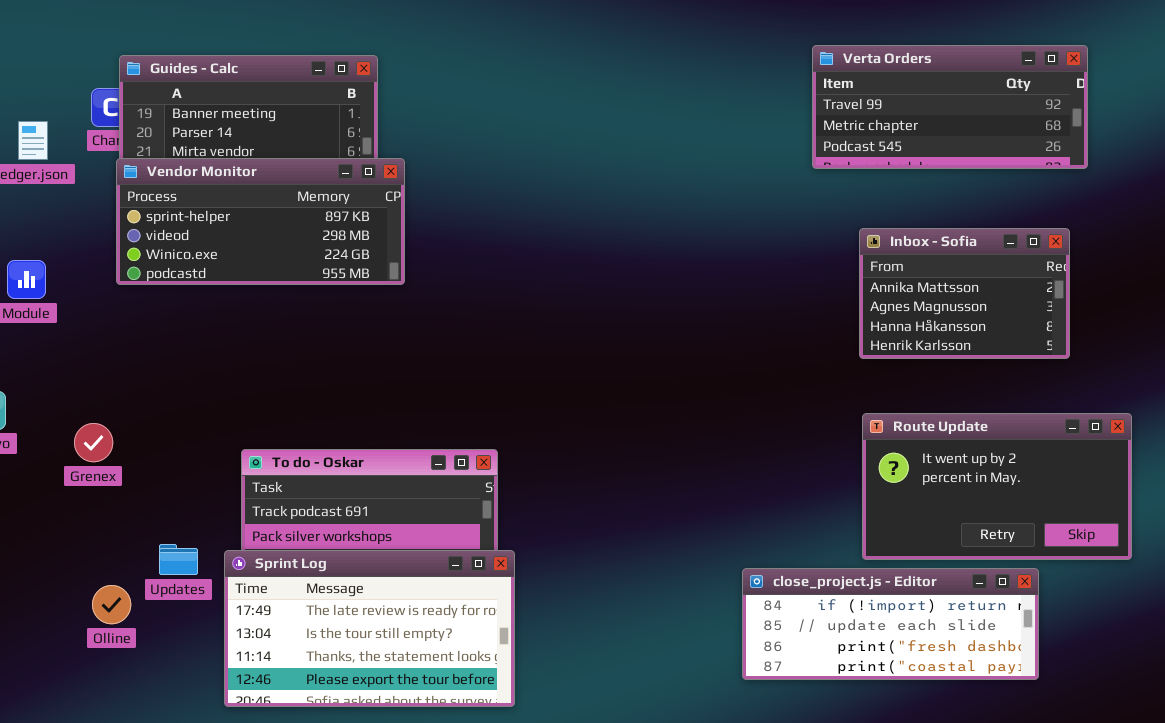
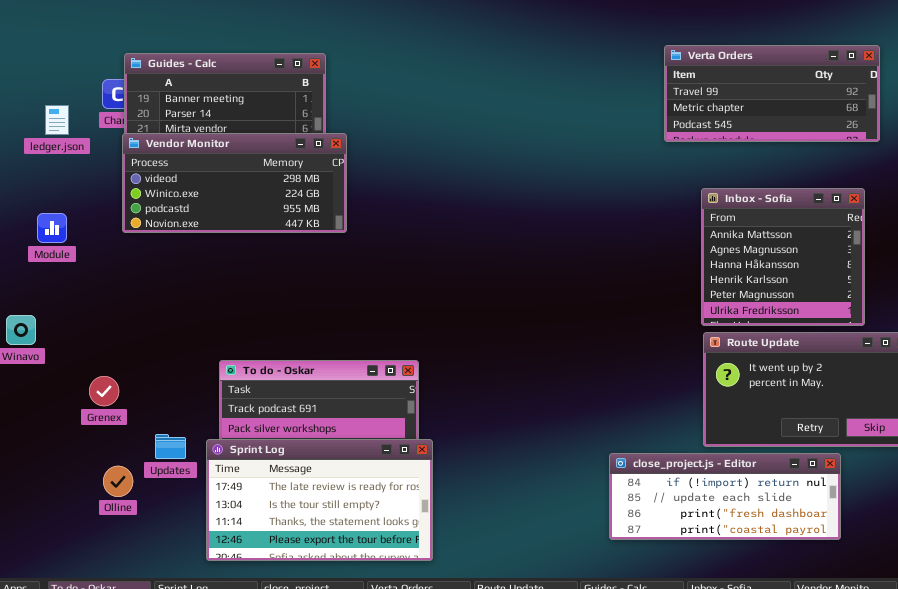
Vendor Monitor: [116,158,405,285] -> [122,133,347,233], scrolled down 1 row
Inbox - Sofia: [859,228,1070,359] -> [701,188,865,326], resized
Grenex: [74,423,113,462] -> [89,376,119,406], moved

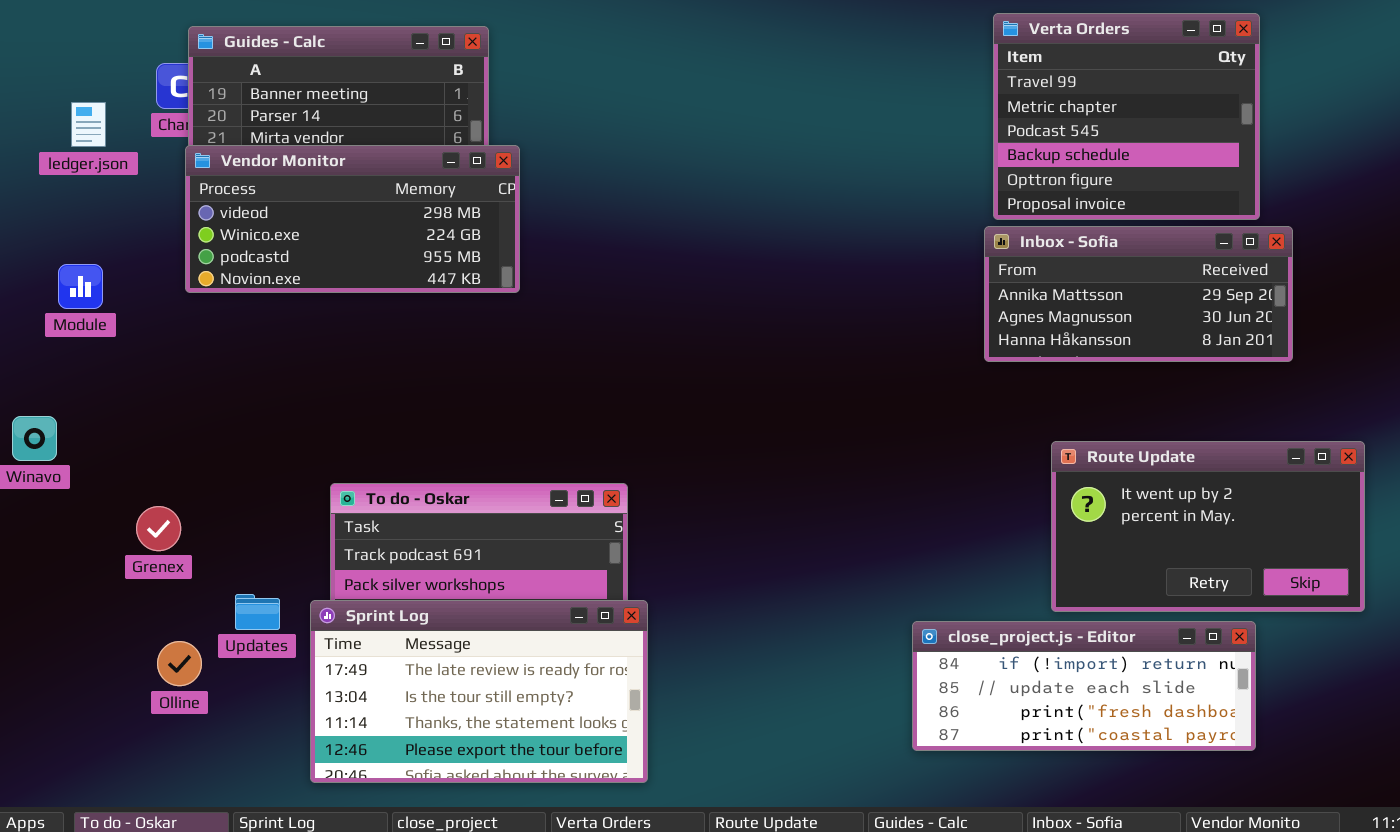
Verta Orders: [664,45,880,142] -> [993,13,1260,220], resized
Inbox - Sofia: [701,188,865,326] -> [984,226,1293,362], resized

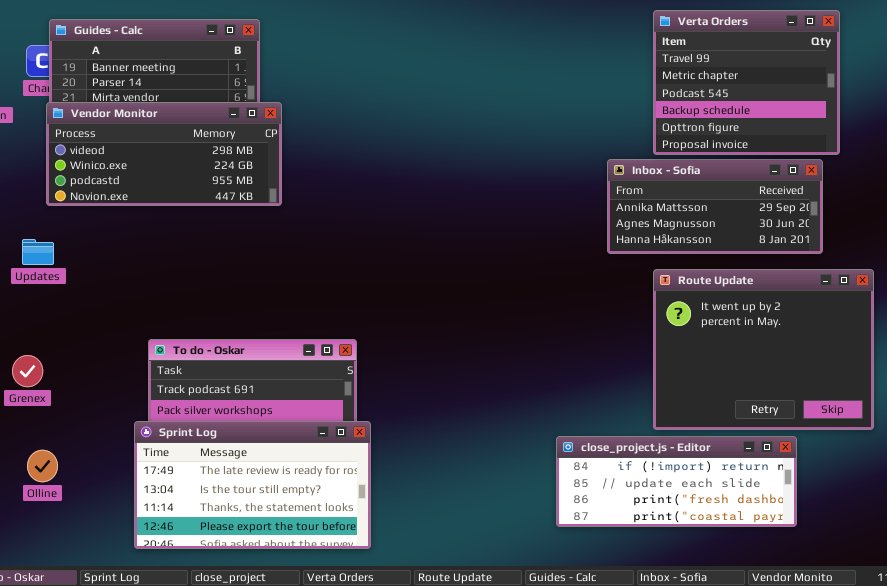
Verta Orders: [993,13,1260,220] -> [653,10,840,155], moved
Route Update: [1051,441,1365,612] -> [653,269,874,430], resized
Updates: [235,594,280,630] -> [22,239,54,265], moved

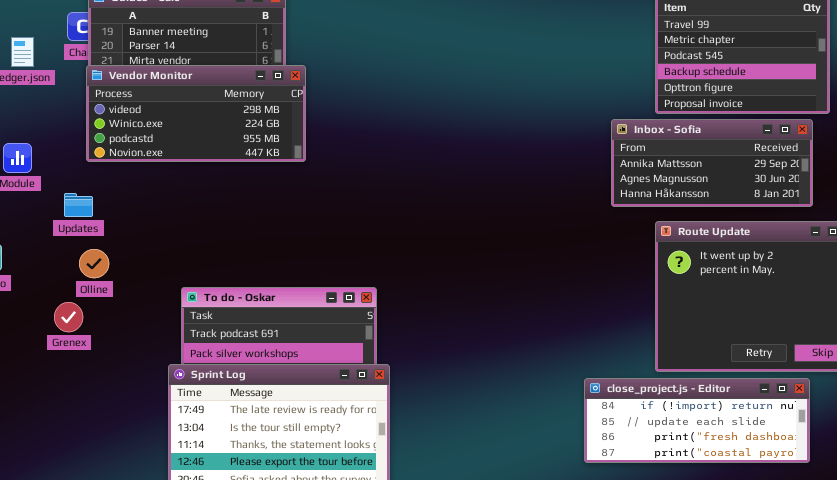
close_project.js - Editor: [556,436,797,527] -> [584,378,810,463], moved
Olline: [27,450,58,482] -> [79,249,109,278], moved

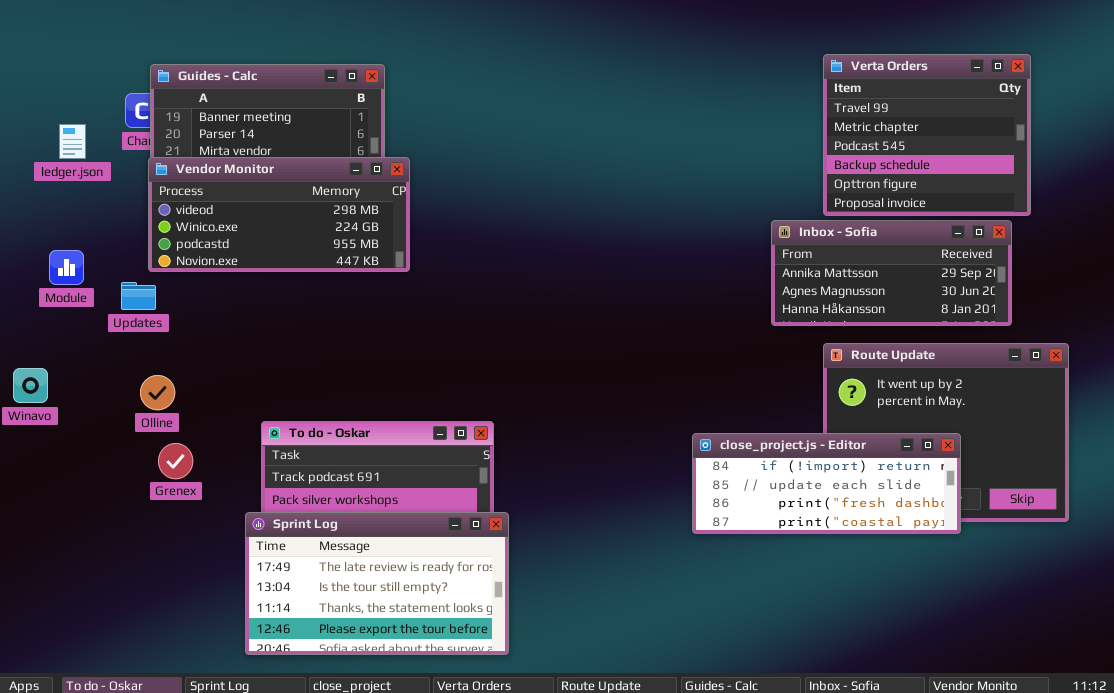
Updates: [64,193,93,217] -> [121,282,156,310], moved
Grenex: [54,302,83,332] -> [158,443,193,479], moved
close_project.js - Editor: [584,378,810,463] -> [692,433,961,534], moved

